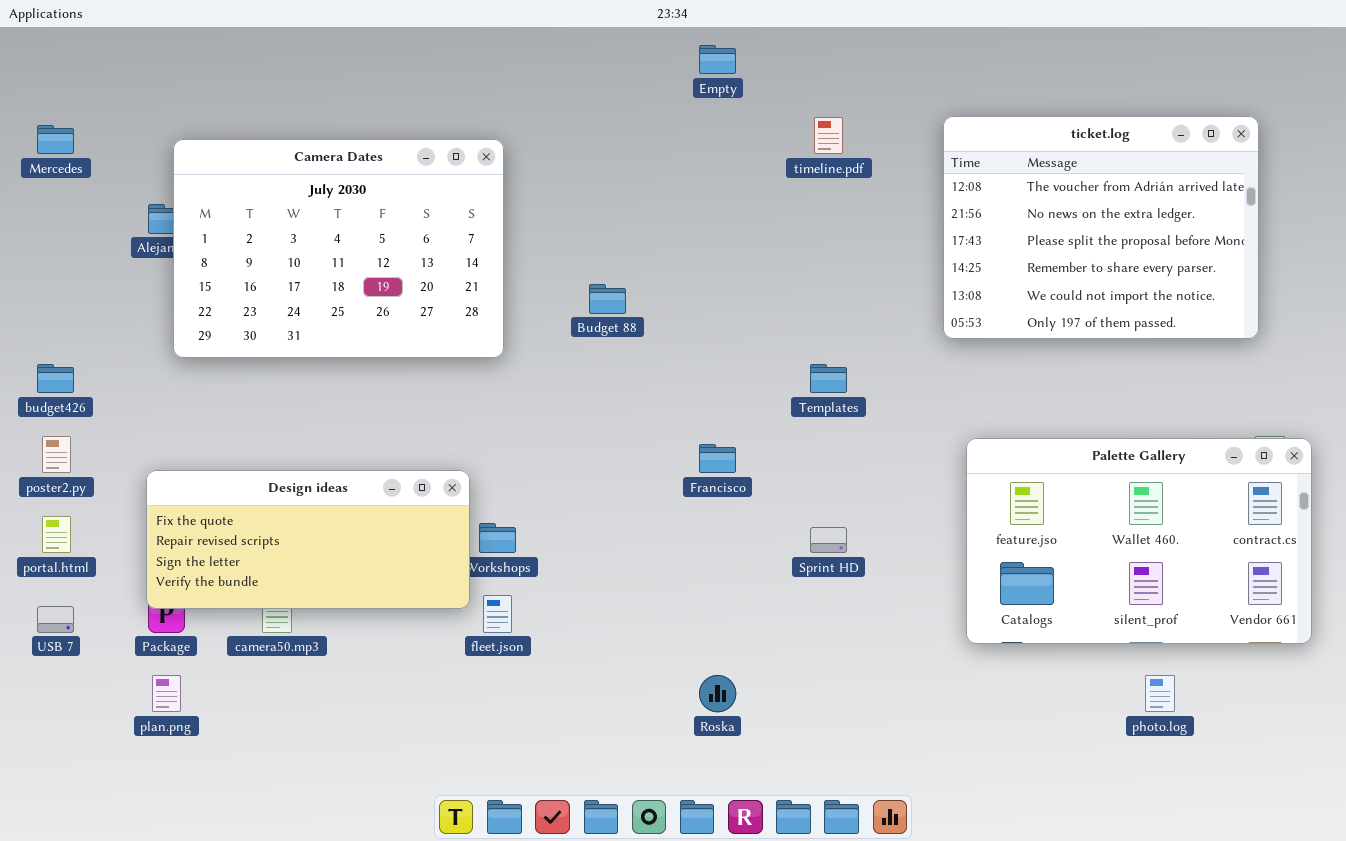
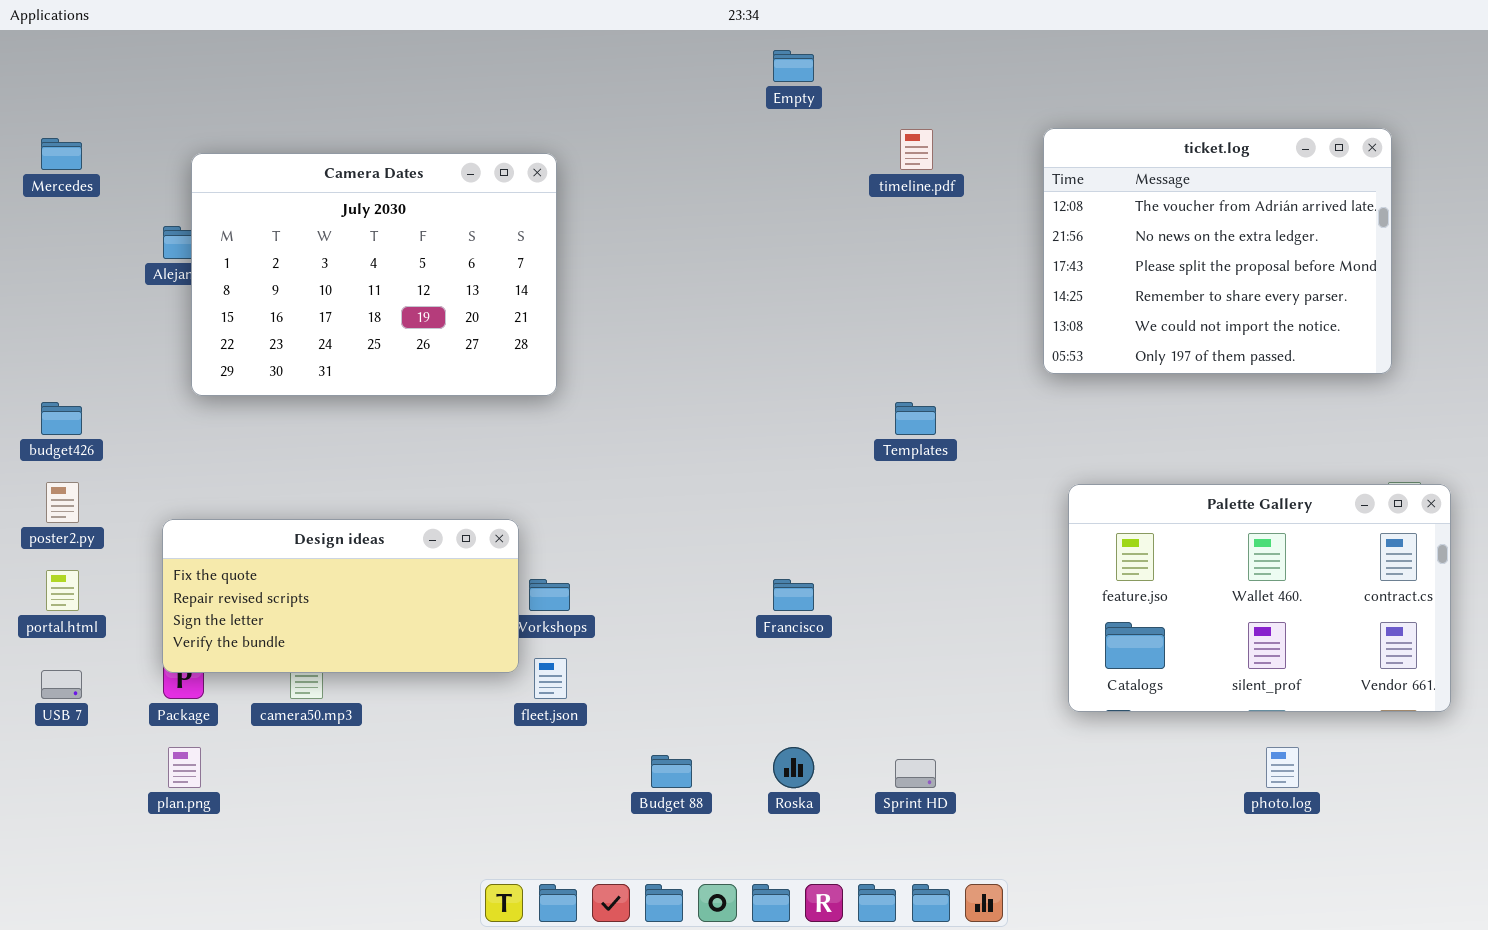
Budget 88: [589,284,626,314] -> [651,755,692,788], moved
Francisco: [699,444,736,473] -> [773,579,814,611], moved
Sprint HD: [810,527,847,553] -> [895,759,936,788], moved

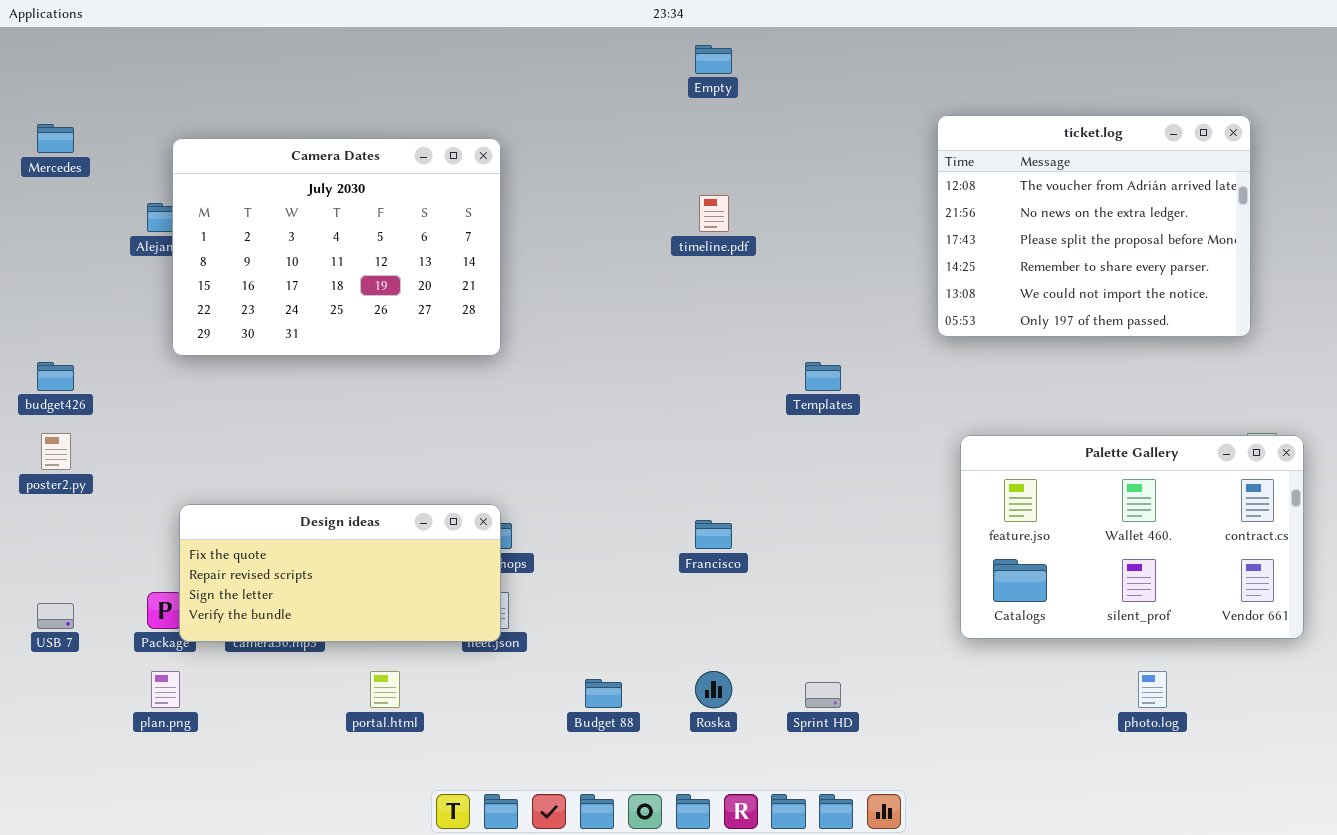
timeline.pdf: [900,129,933,170] -> [699,195,729,232], moved
Design ideas: [162,519,519,673] -> [179,504,501,642], moved
portal.html: [46,570,79,611] -> [370,671,400,708], moved

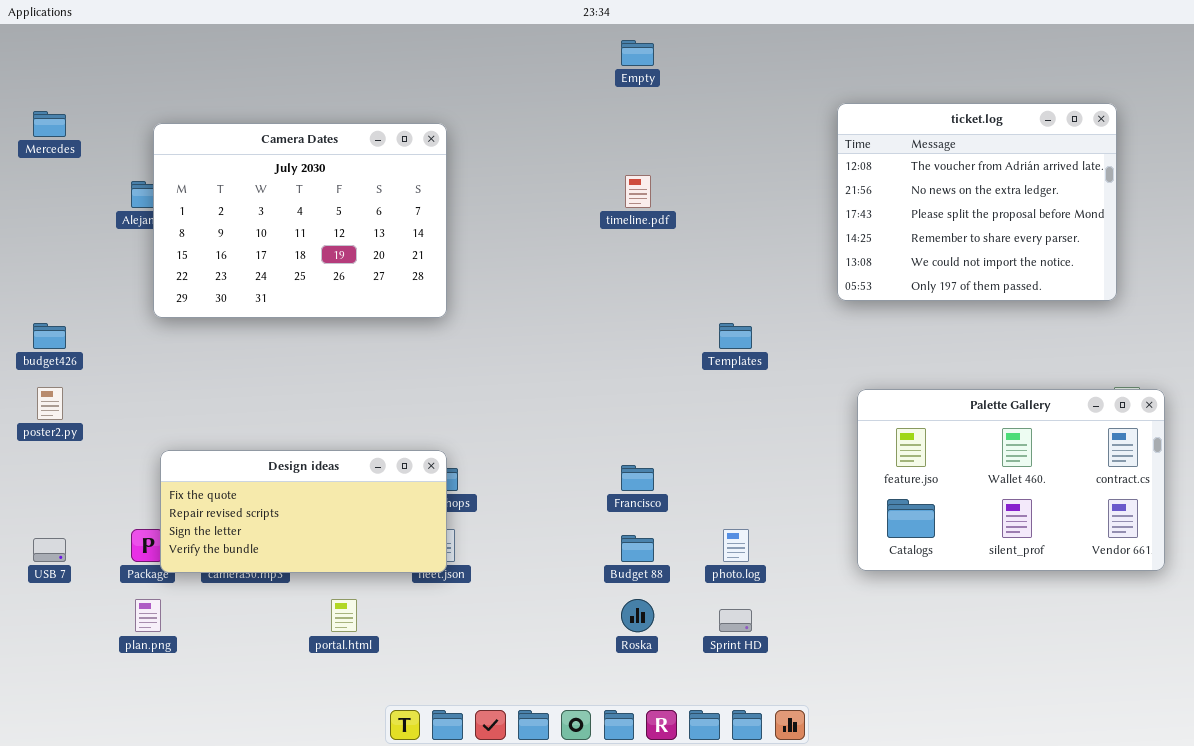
photo.log: [1138,671,1167,708] -> [723,529,749,562], moved
Budget 88: [585,679,622,708] -> [621,535,654,562], moved

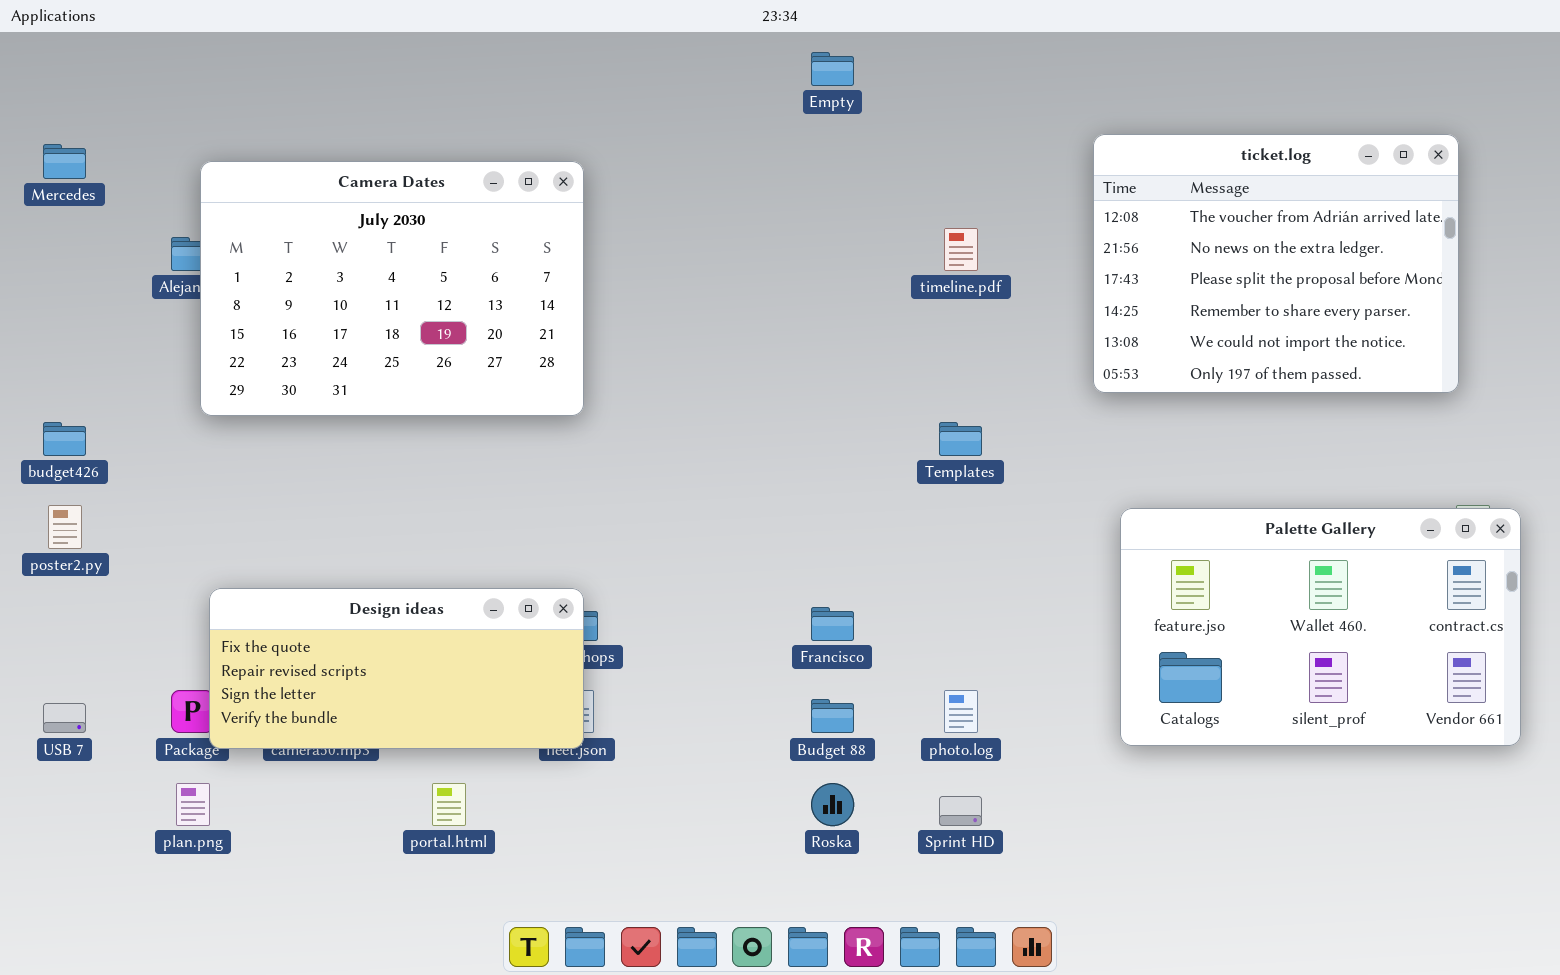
timeline.pdf: [625,175,651,208] -> [944,228,978,271], moved

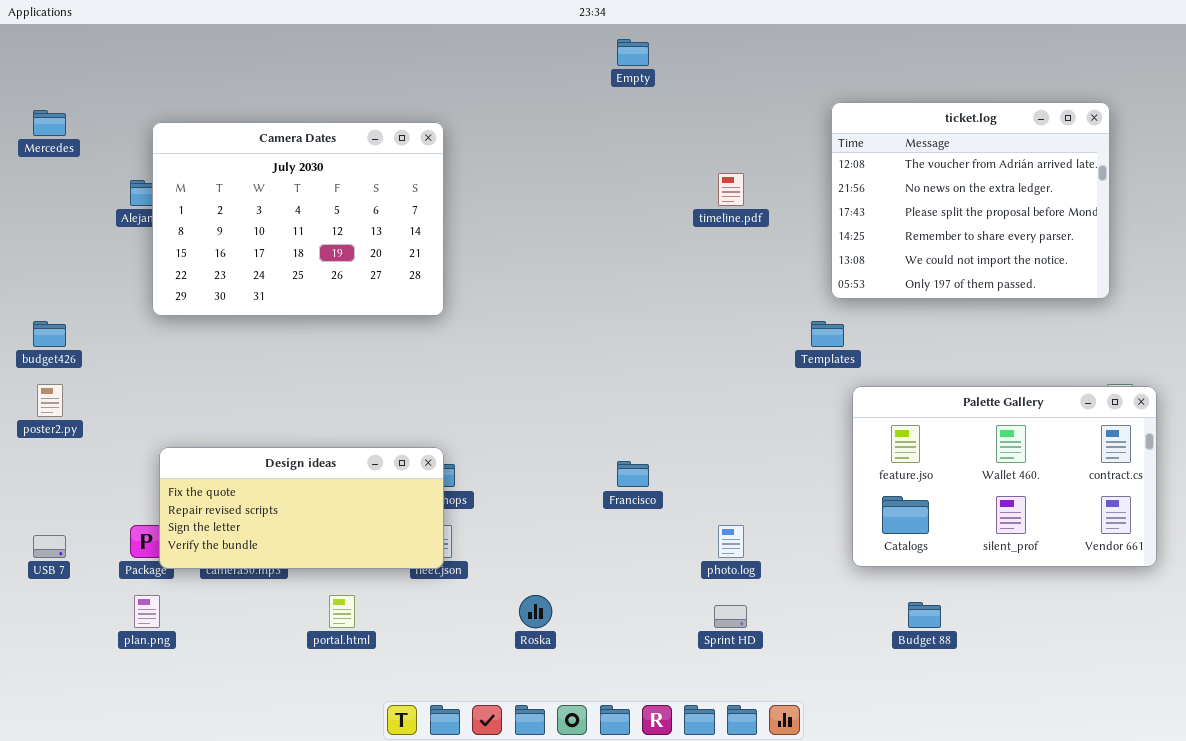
Templates: [939,422,982,456] -> [811,321,844,347], moved
Budget 88: [811,699,854,733] -> [908,602,941,628], moved
Roska: [811,783,854,826] -> [519,595,552,628], moved

